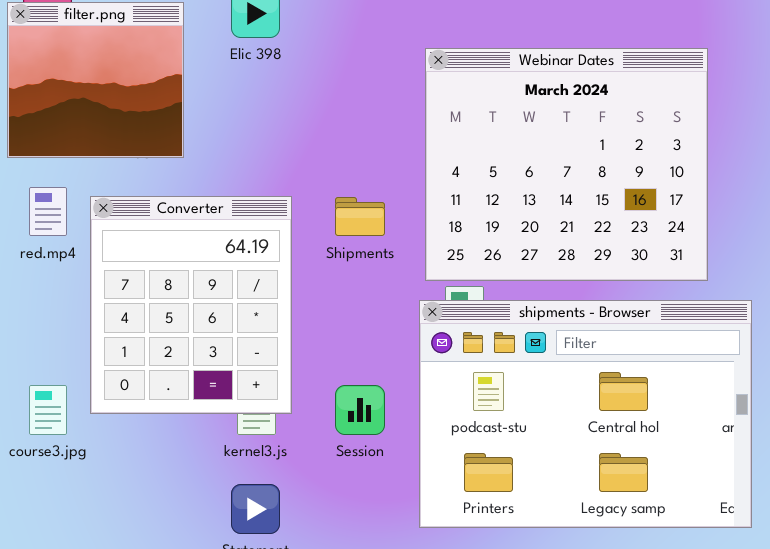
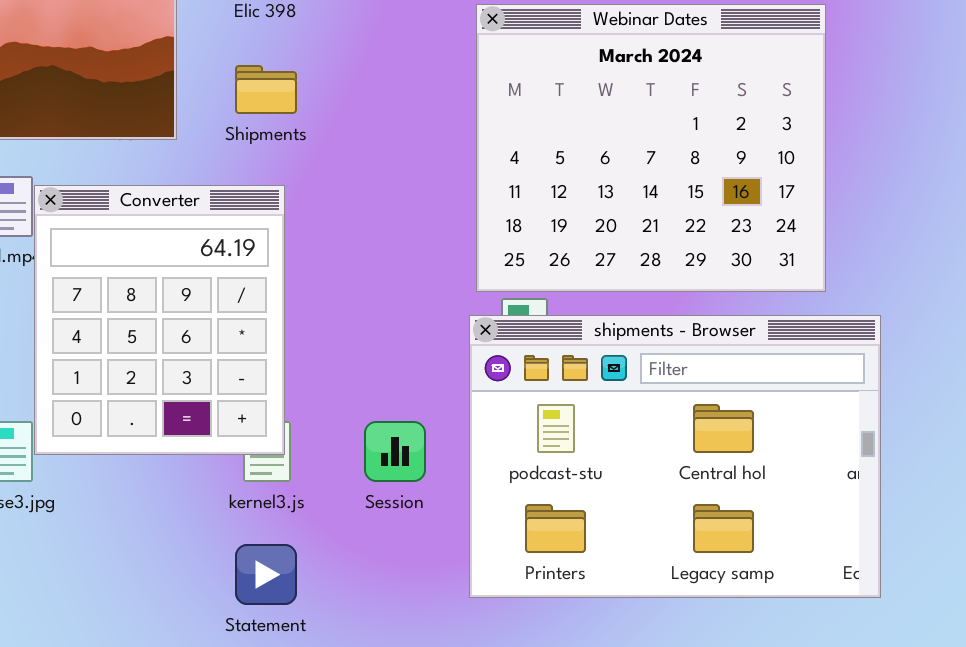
Converter: [90,196,292,414] -> [34,185,285,455], moved
Shipments: [335,197,385,236] -> [235,65,297,114], moved

